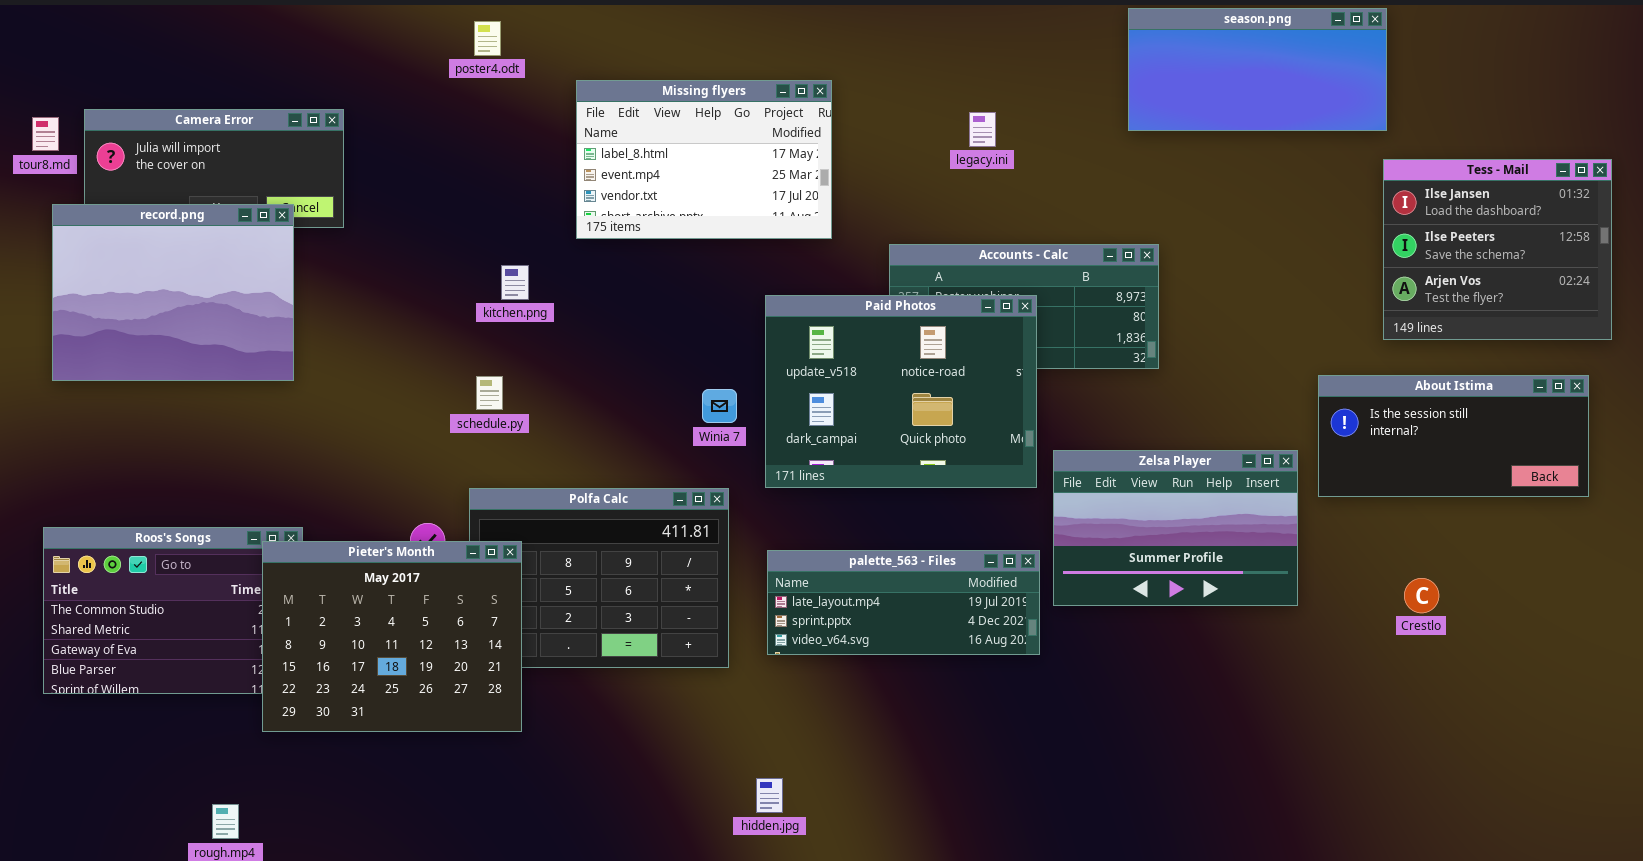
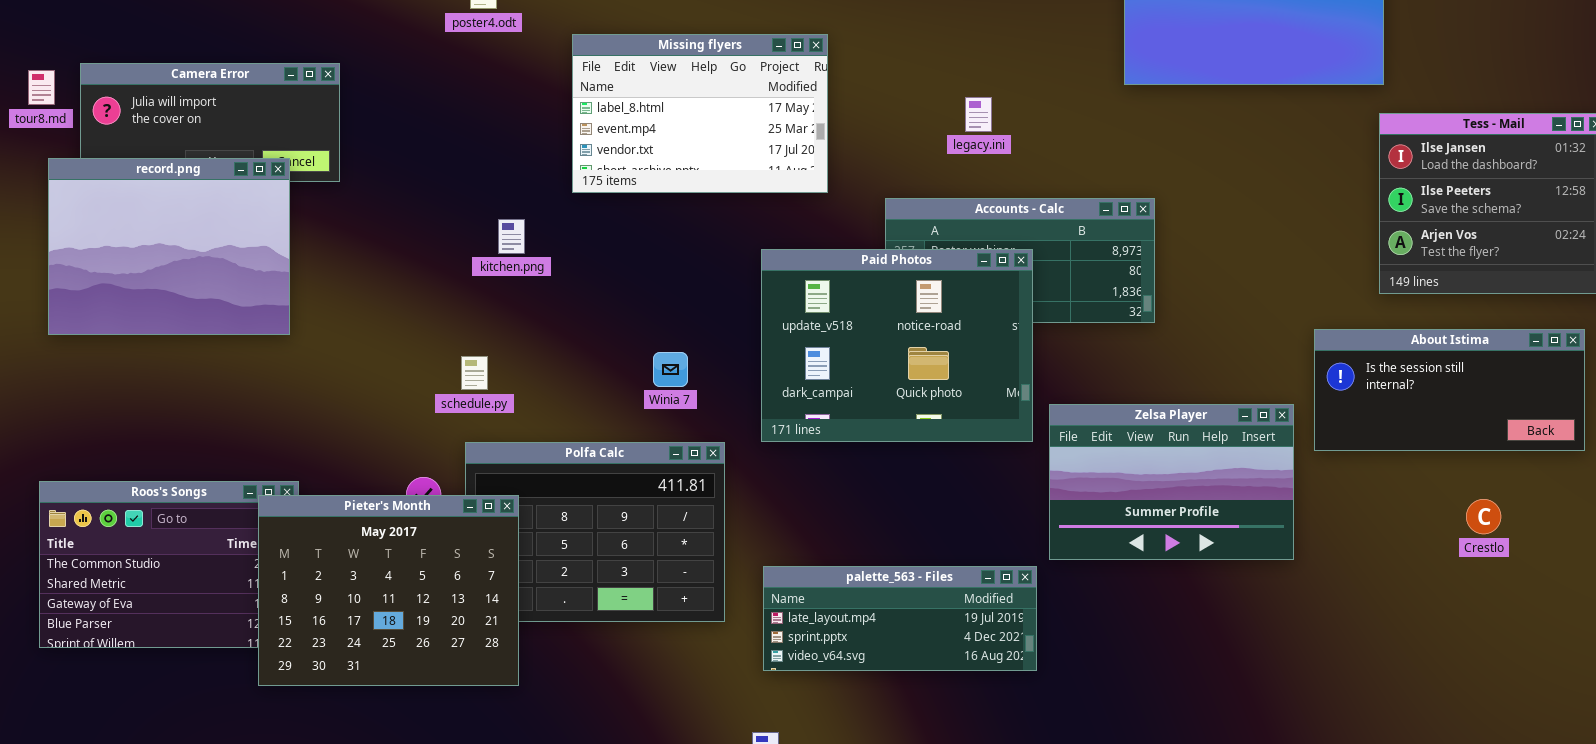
legacy.ini: [969,112,996,147] -> [965,97,992,132], moved
schedule.py: [476,376,503,410] -> [461,356,488,390], moved
Winia 7: [702,389,737,423] -> [653,352,688,387], moved
palette_563 - Files: [767,550,1040,655] -> [763,566,1037,671], moved
Crestlo: [1404,578,1439,613] -> [1466,499,1501,534], moved

